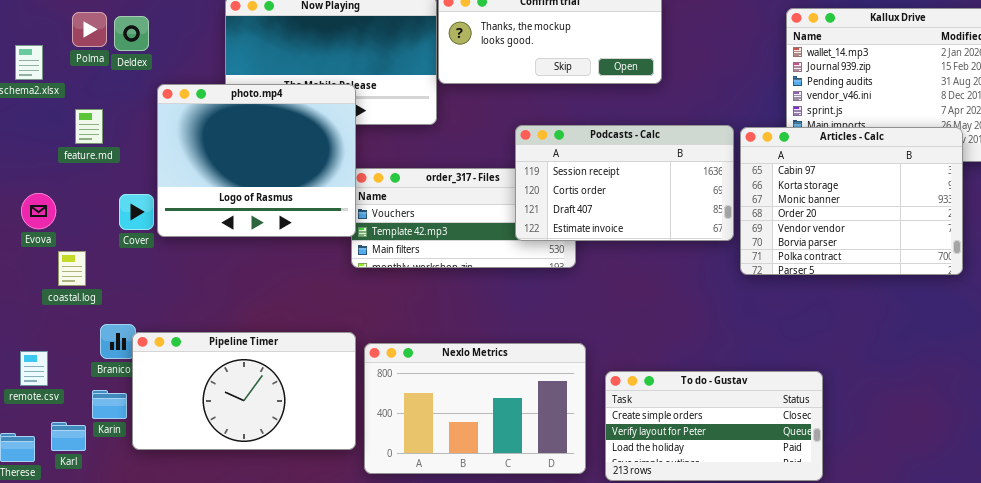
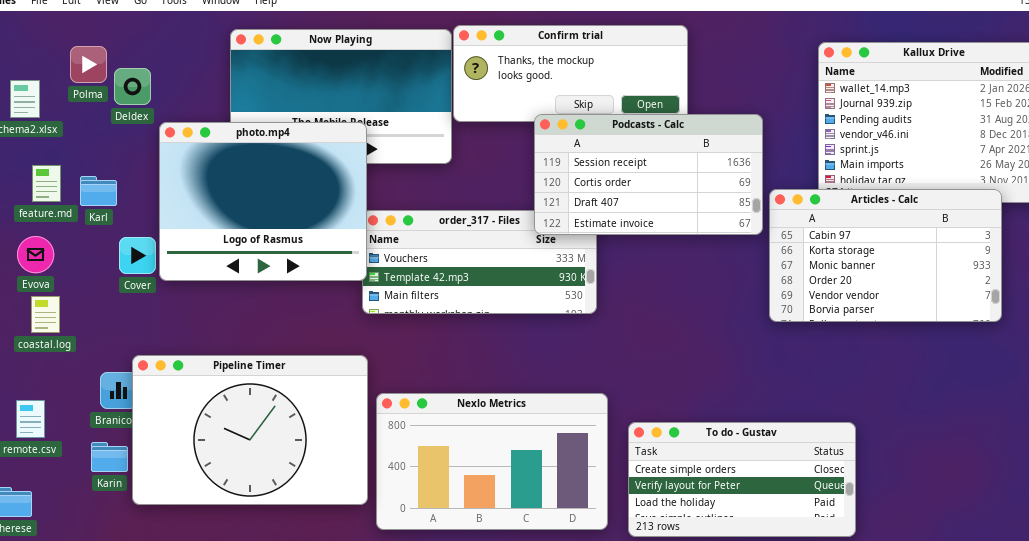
Deldex: [114,16,149,51] -> [114,68,151,105], moved
feature.md: [75,109,103,144] -> [32,165,61,202], moved
Podcasts - Calc: [515,125,734,241] -> [534,114,763,235], moved
Articles - Calc: [740,127,963,275] -> [769,189,1002,322], resized
coastal.log: [58,251,86,286] -> [31,296,60,333], moved
Pipeline Timer: [132,332,356,450] -> [132,355,368,505], resized
Karl: [51,422,86,451] -> [80,176,117,206], moved

